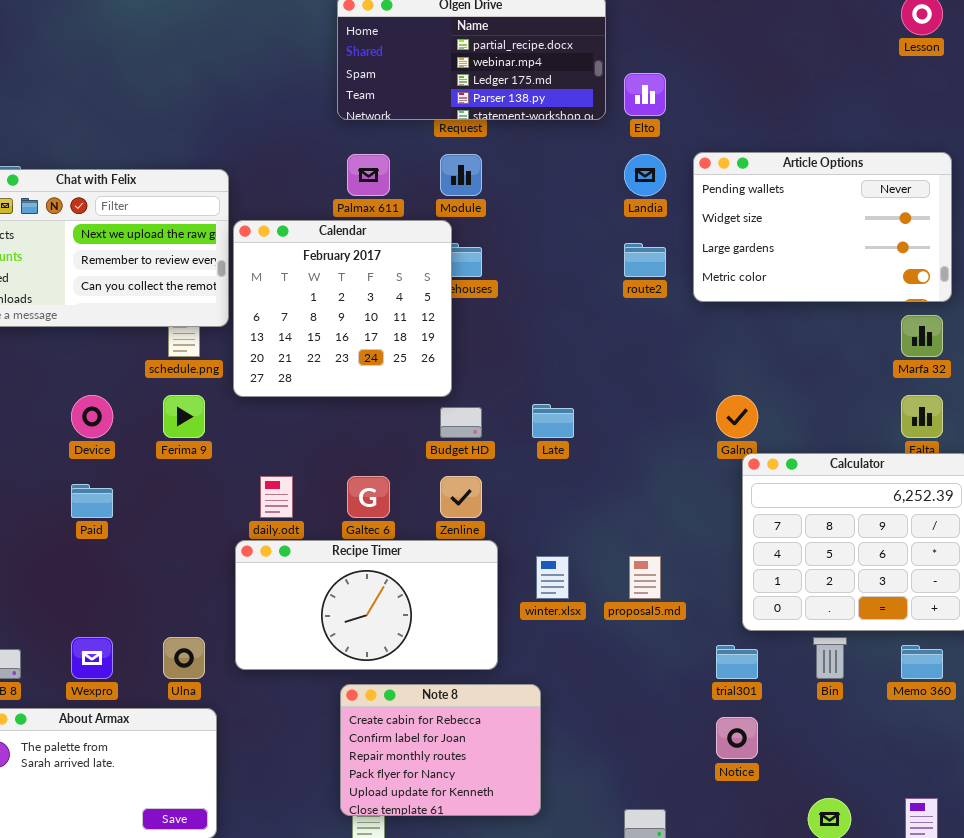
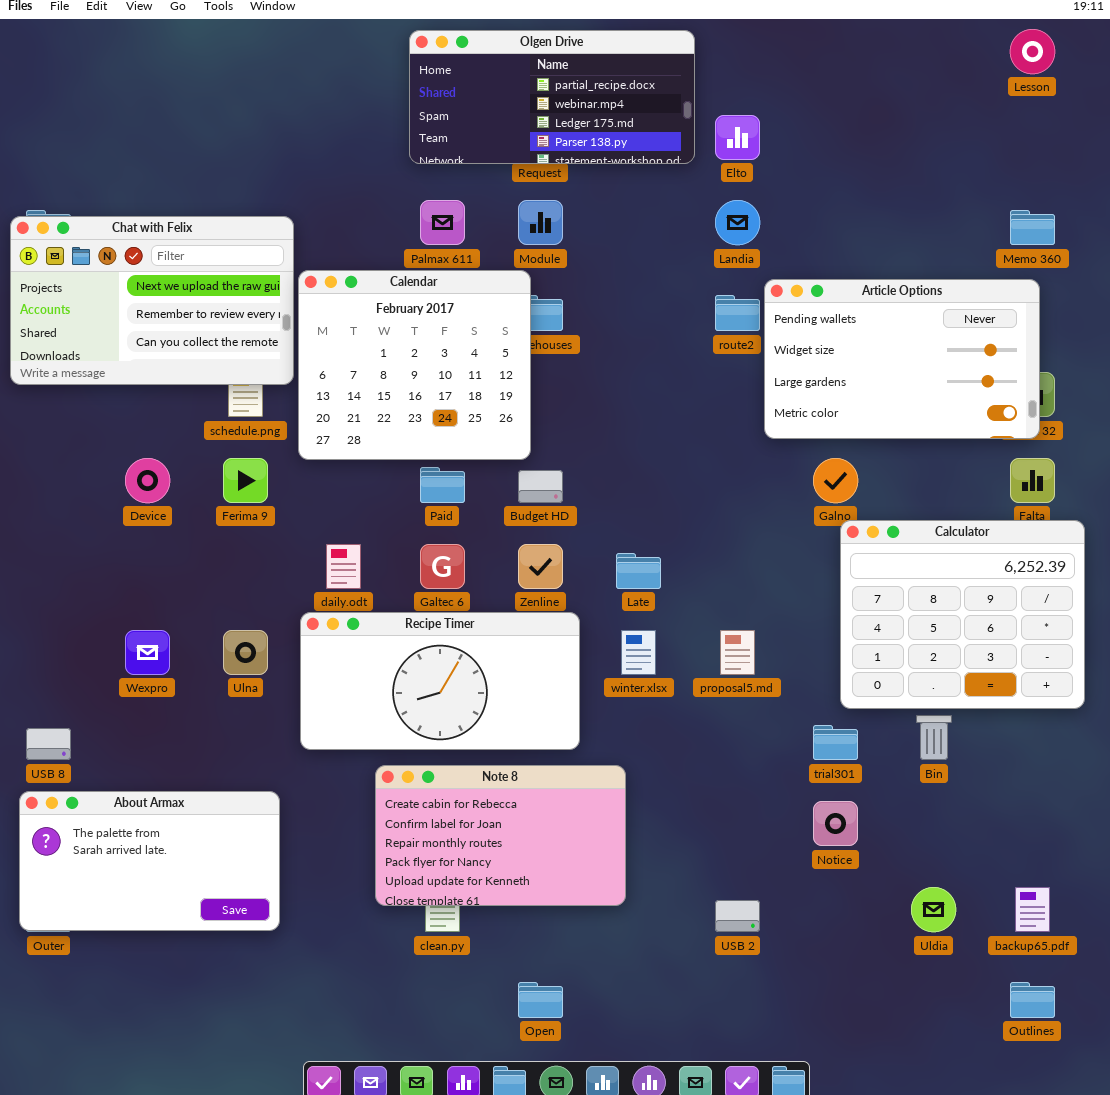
Article Options: [693,152,952,302] -> [764,279,1040,439], moved
Late: [532,404,574,438] -> [616,553,661,589], moved
Paid: [71,484,113,518] -> [420,467,465,503], moved
Wexpro: [71,637,113,679] -> [125,630,170,675], moved
Ulna: [163,637,205,679] -> [223,630,268,675], moved
Memo 360: [901,645,943,679] -> [1010,210,1055,245], moved
Note 8: [340,684,541,816] -> [375,765,626,906], resized

